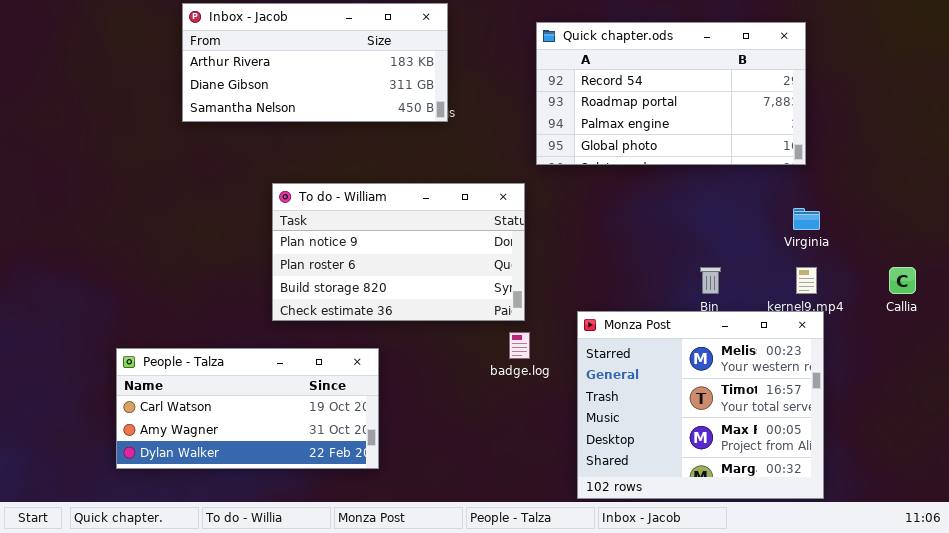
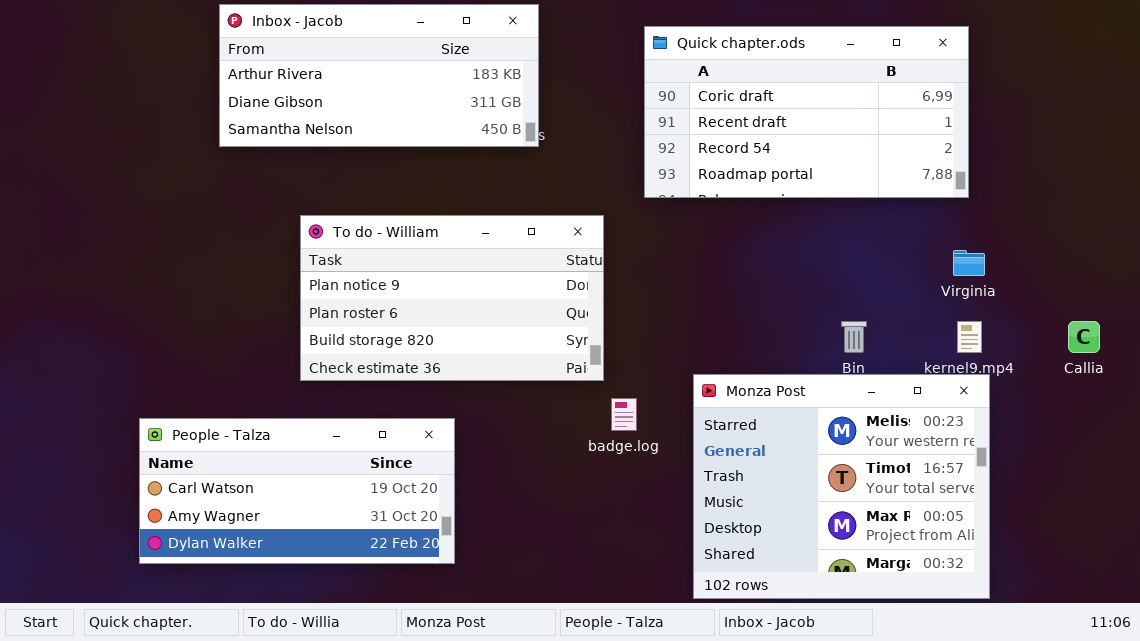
Quick chapter.ods: [536,22,806,165] -> [644,26,969,198], scrolled up 2 rows
To do - William: [272,183,525,321] -> [300,215,604,381], moved

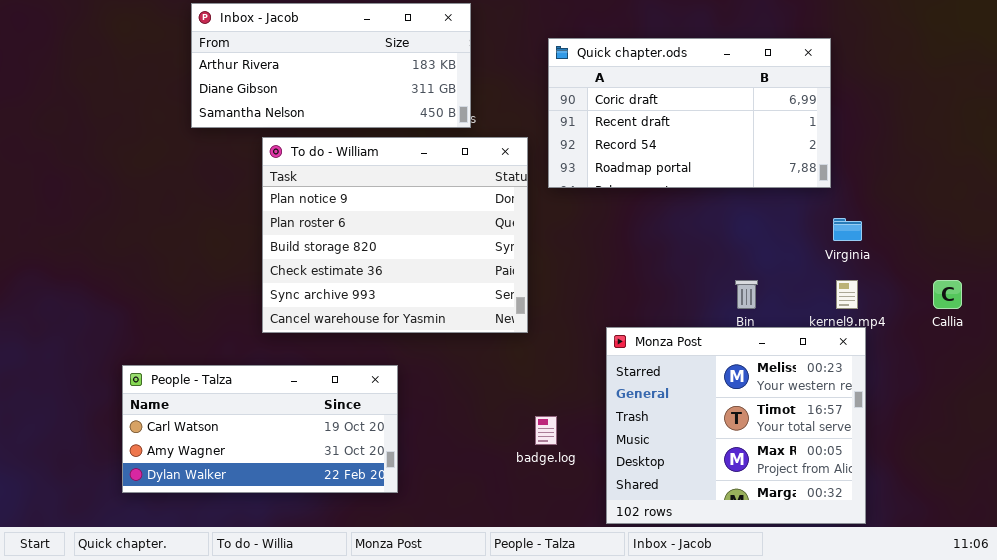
Quick chapter.ods: [644,26,969,198] -> [548,38,831,188], moved
To do - William: [300,215,604,381] -> [262,137,528,333], resized
badge.log: [611,398,637,431] -> [535,416,557,445], moved

